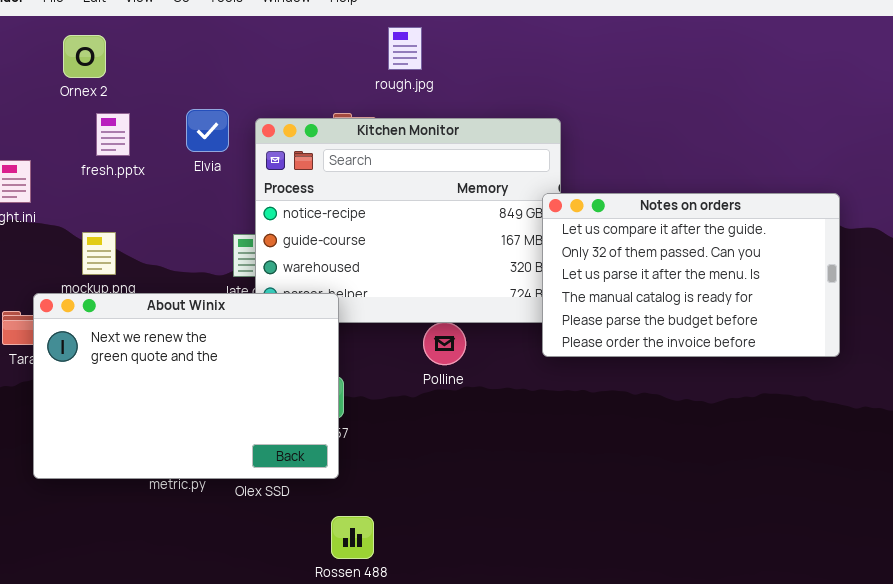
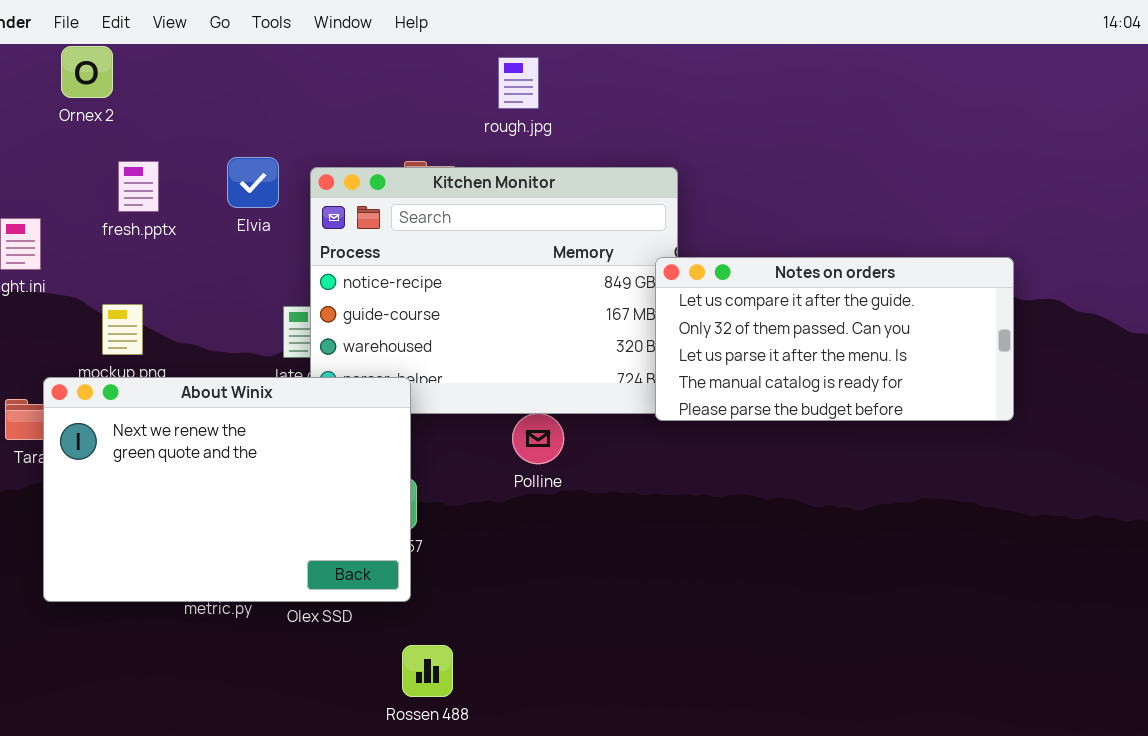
rough.jpg: [388,27,422,70] -> [498,57,539,109], moved
Ornex 2: [63,35,106,78] -> [61,46,113,98], moved
Notes on orders: [542,193,840,357] -> [655,257,1014,421], resized

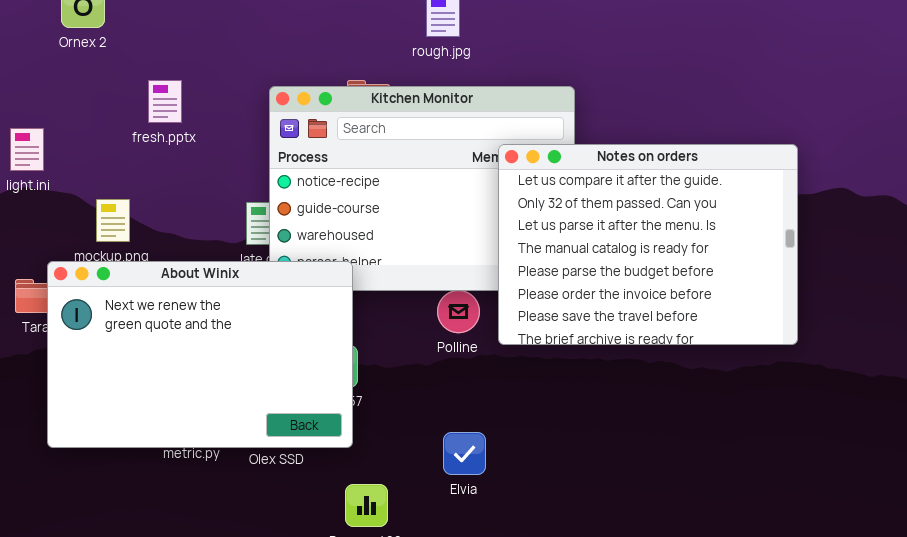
Elvia: [227,157,279,208] -> [443,432,486,475], moved
fresh.pptx: [118,161,159,212] -> [148,80,182,123], moved
Notes on orders: [655,257,1014,421] -> [498,144,798,345], moved, resized

